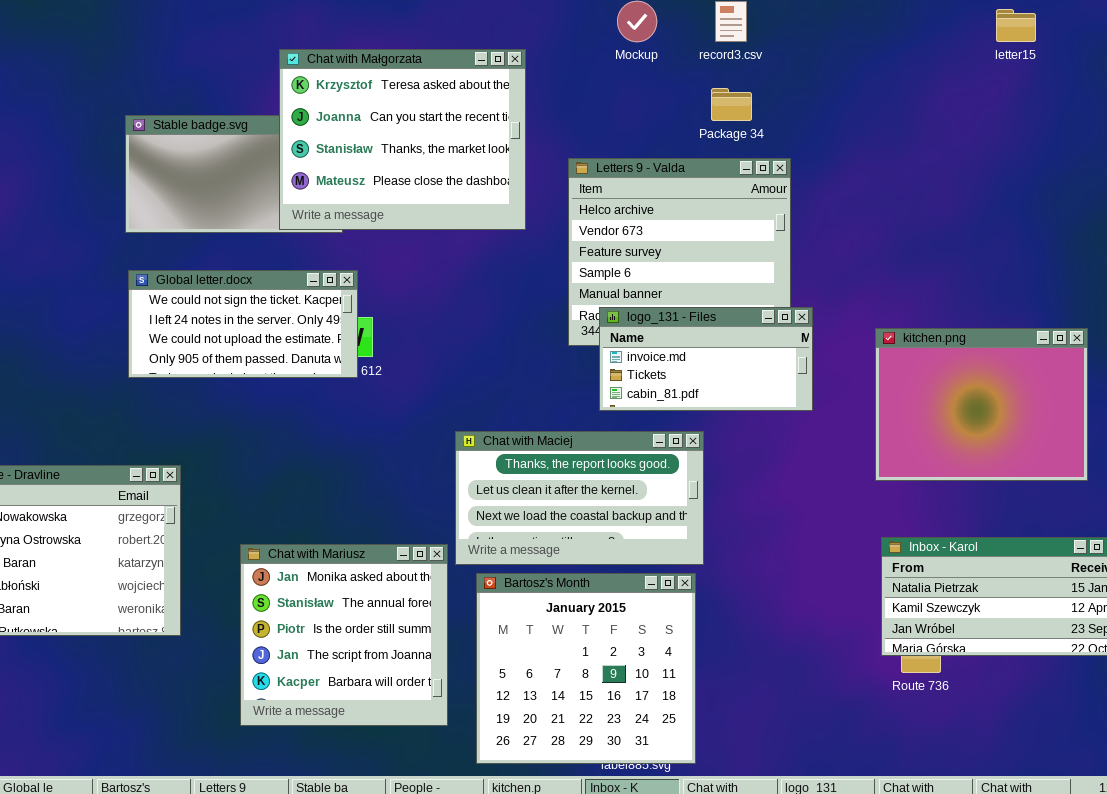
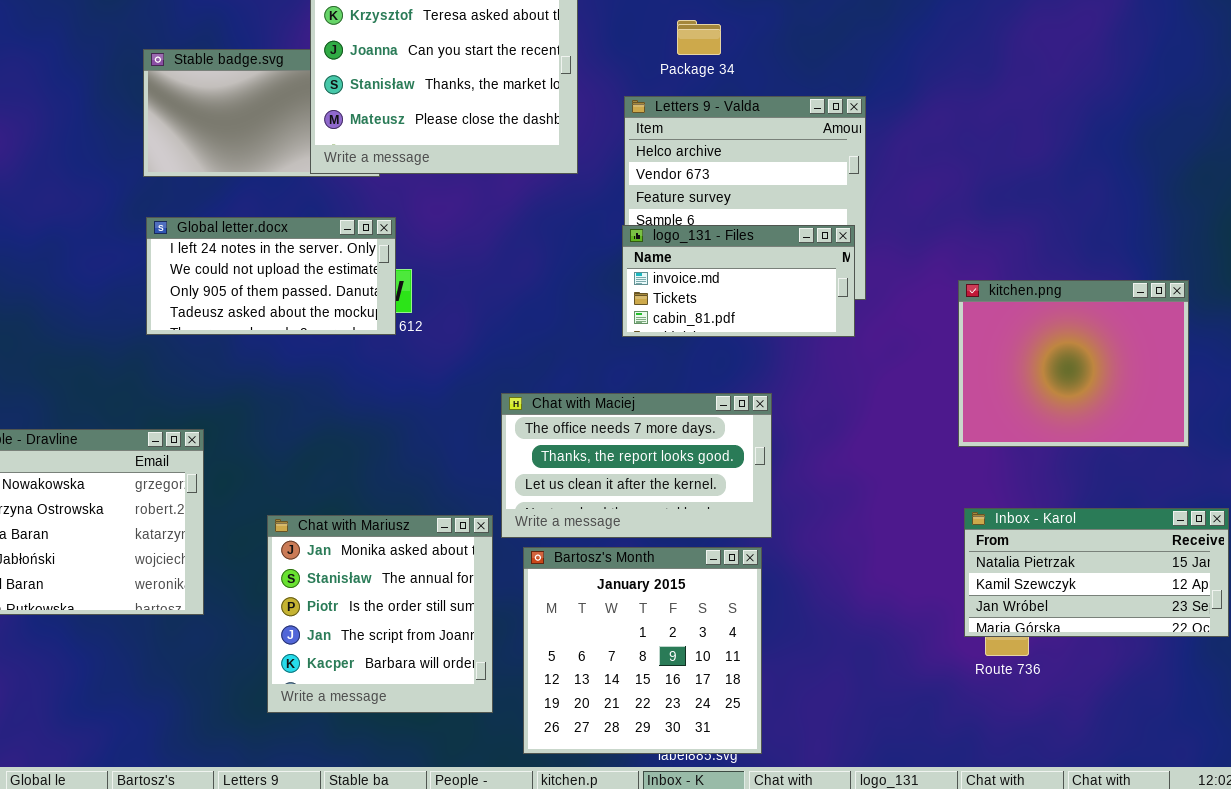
Package 34: [711,88,752,121] -> [677,20,721,55], moved
Global letter.docx: [128,270,358,378] -> [146,217,396,335], scrolled down 1 row
logo_131 - Files: [599,307,813,411] -> [622,225,855,337], moved
Chat with Maciej: [455,431,704,565] -> [501,393,772,538], scrolled up 1 row

